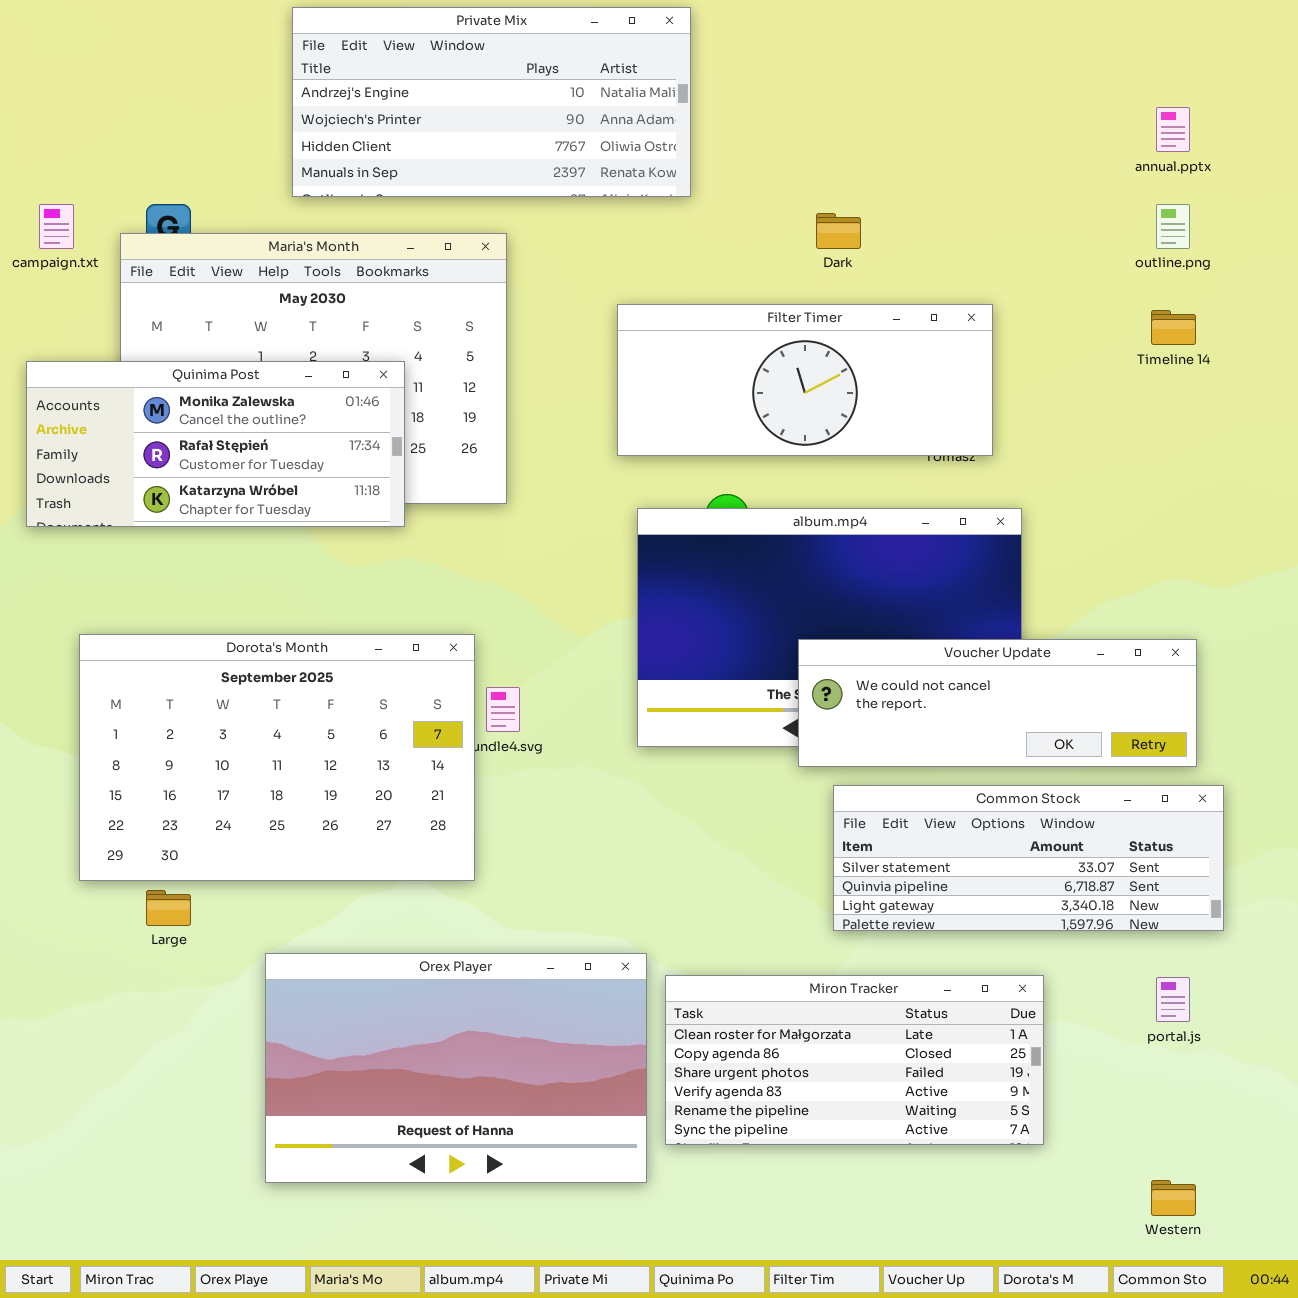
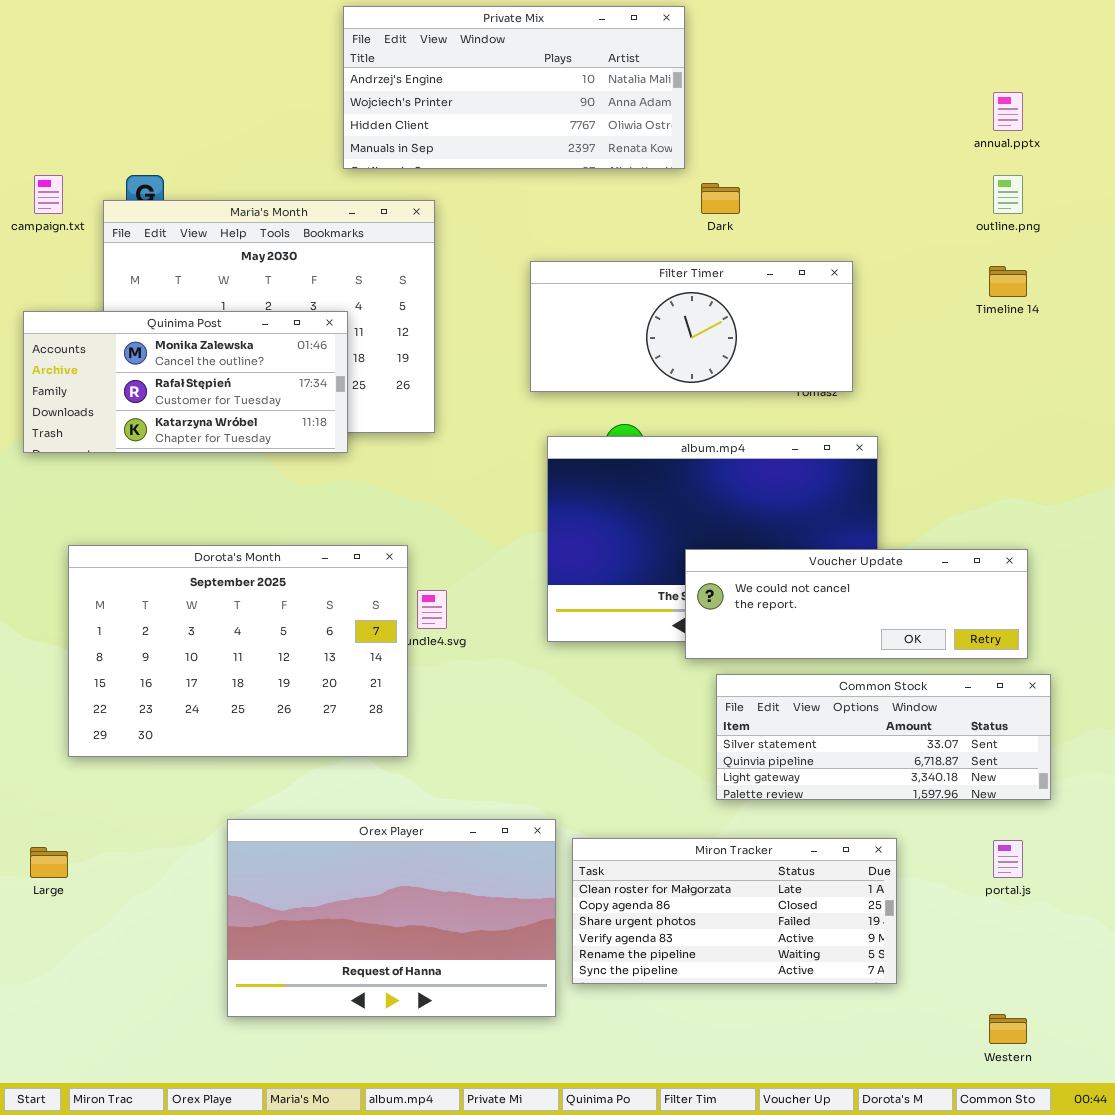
Private Mix: [292,7,691,197] -> [343,6,685,169], moved
Large: [146,890,191,926] -> [30,847,68,878], moved

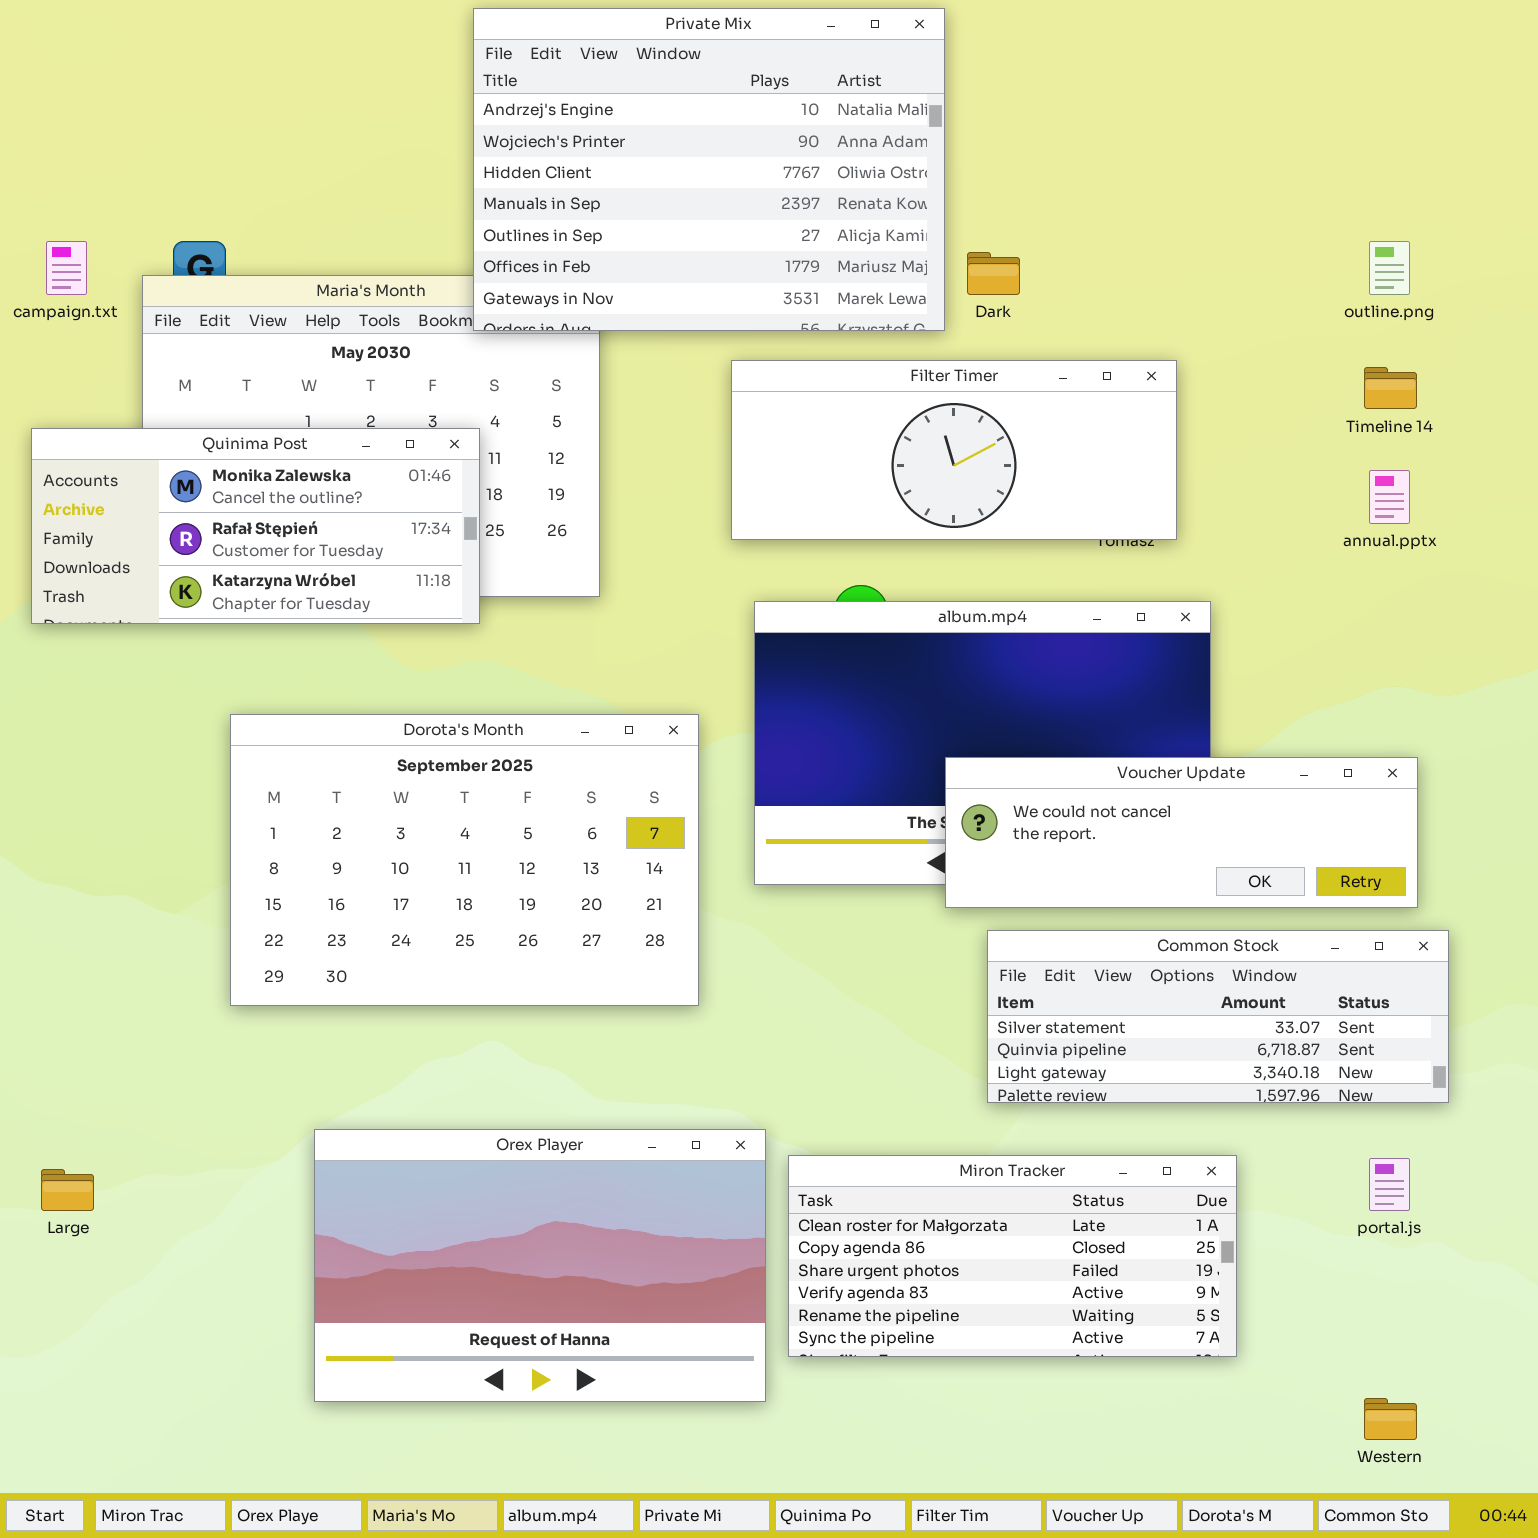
Private Mix: [343,6,685,169] -> [473,8,945,331], resized
annual.pptx: [993,92,1023,131] -> [1369,470,1410,524], moved
Dorota's Month: [68,545,408,757] -> [230,714,699,1006], moved

